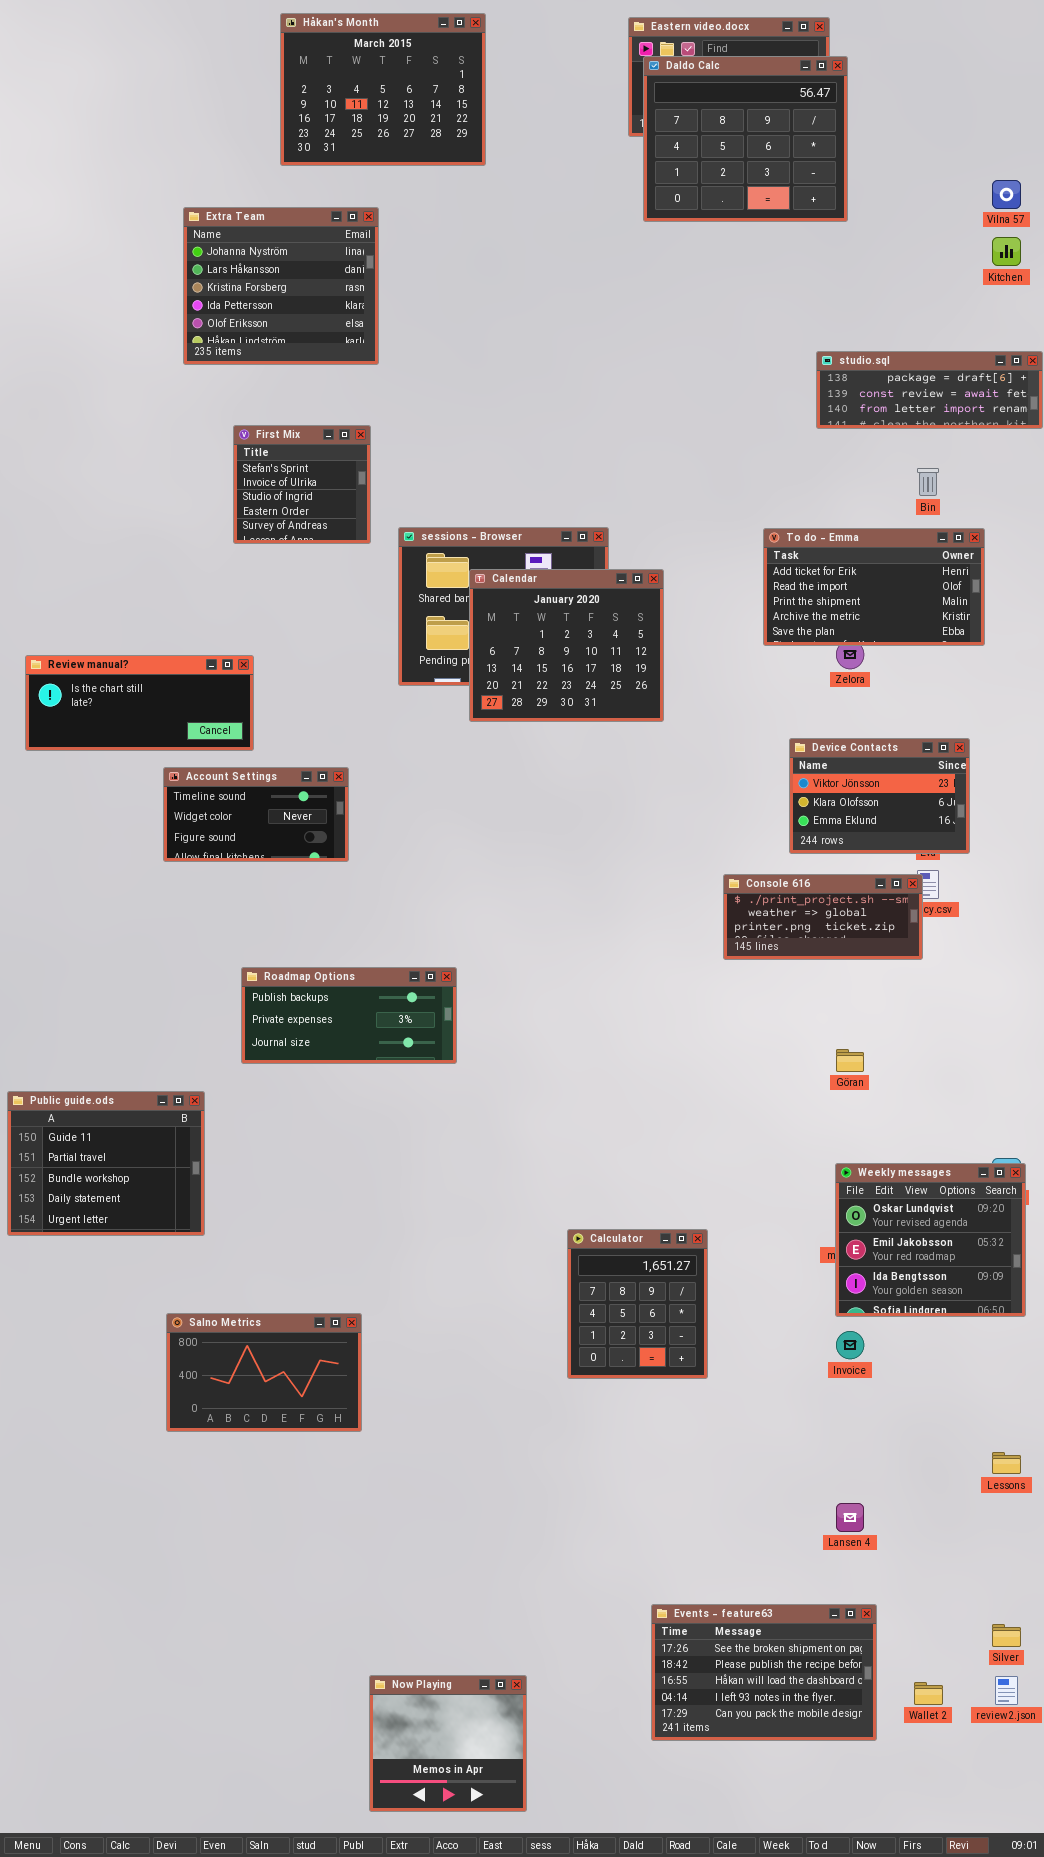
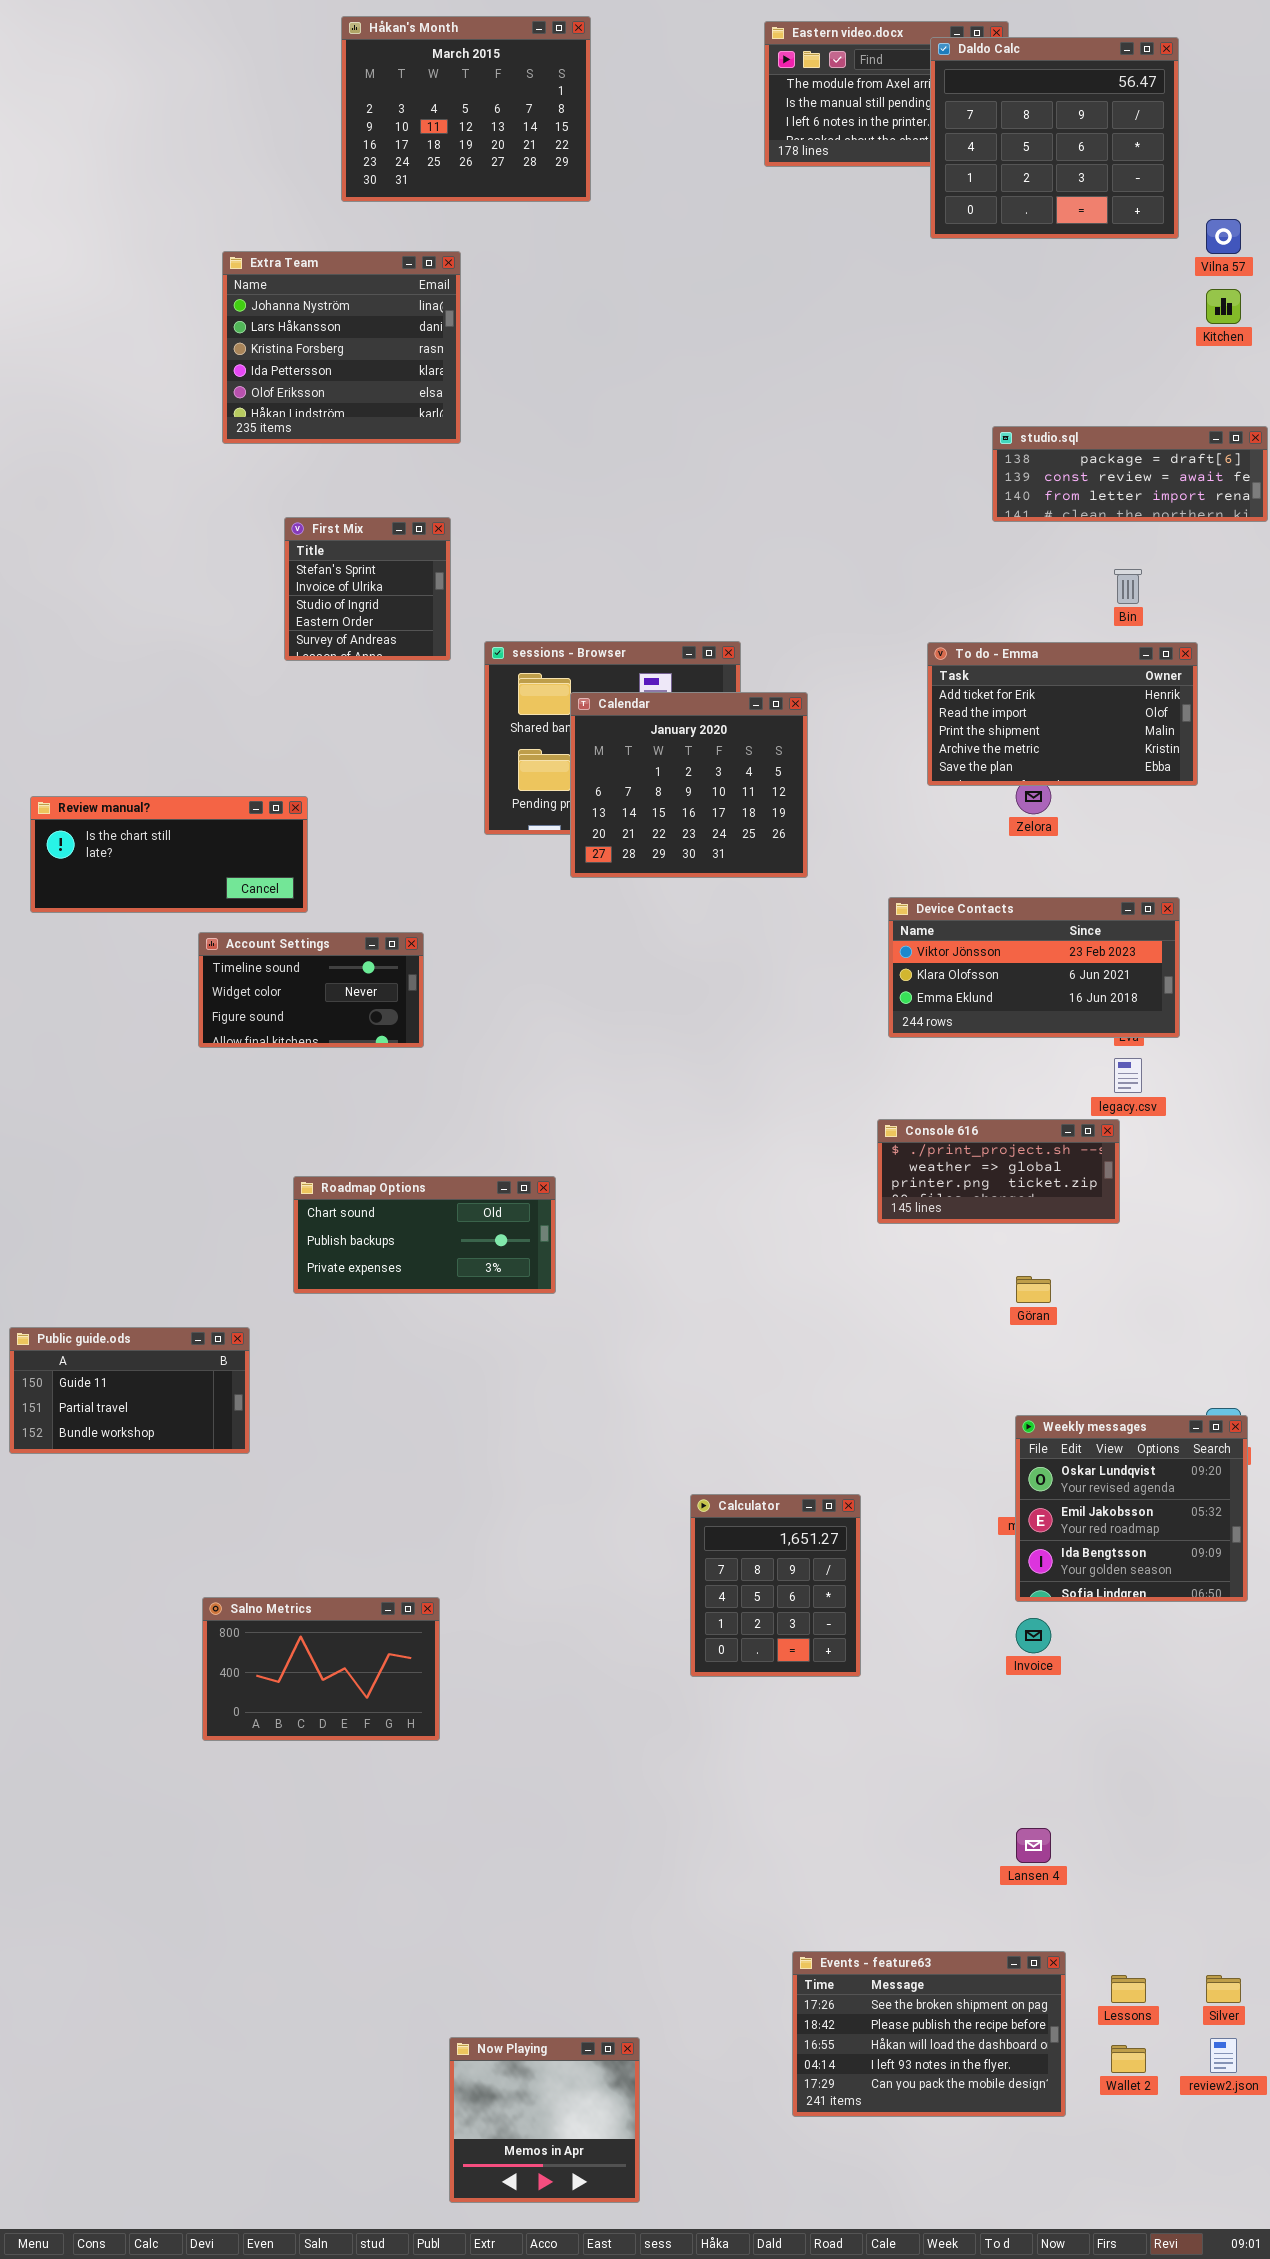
Daldo Calc: [643,56,848,222] -> [930,37,1179,239], moved
Device Contacts: [789,738,970,854] -> [888,897,1180,1038], resized
Console 616: [723,874,923,960] -> [877,1119,1120,1224], moved
Roadmap Options: [241,967,457,1064] -> [293,1176,556,1294], scrolled up 1 row
Public guide.ods: [7,1091,205,1236] -> [9,1327,250,1454], resized
Lessons: [992,1452,1021,1474] -> [1111,1975,1146,2003], moved

